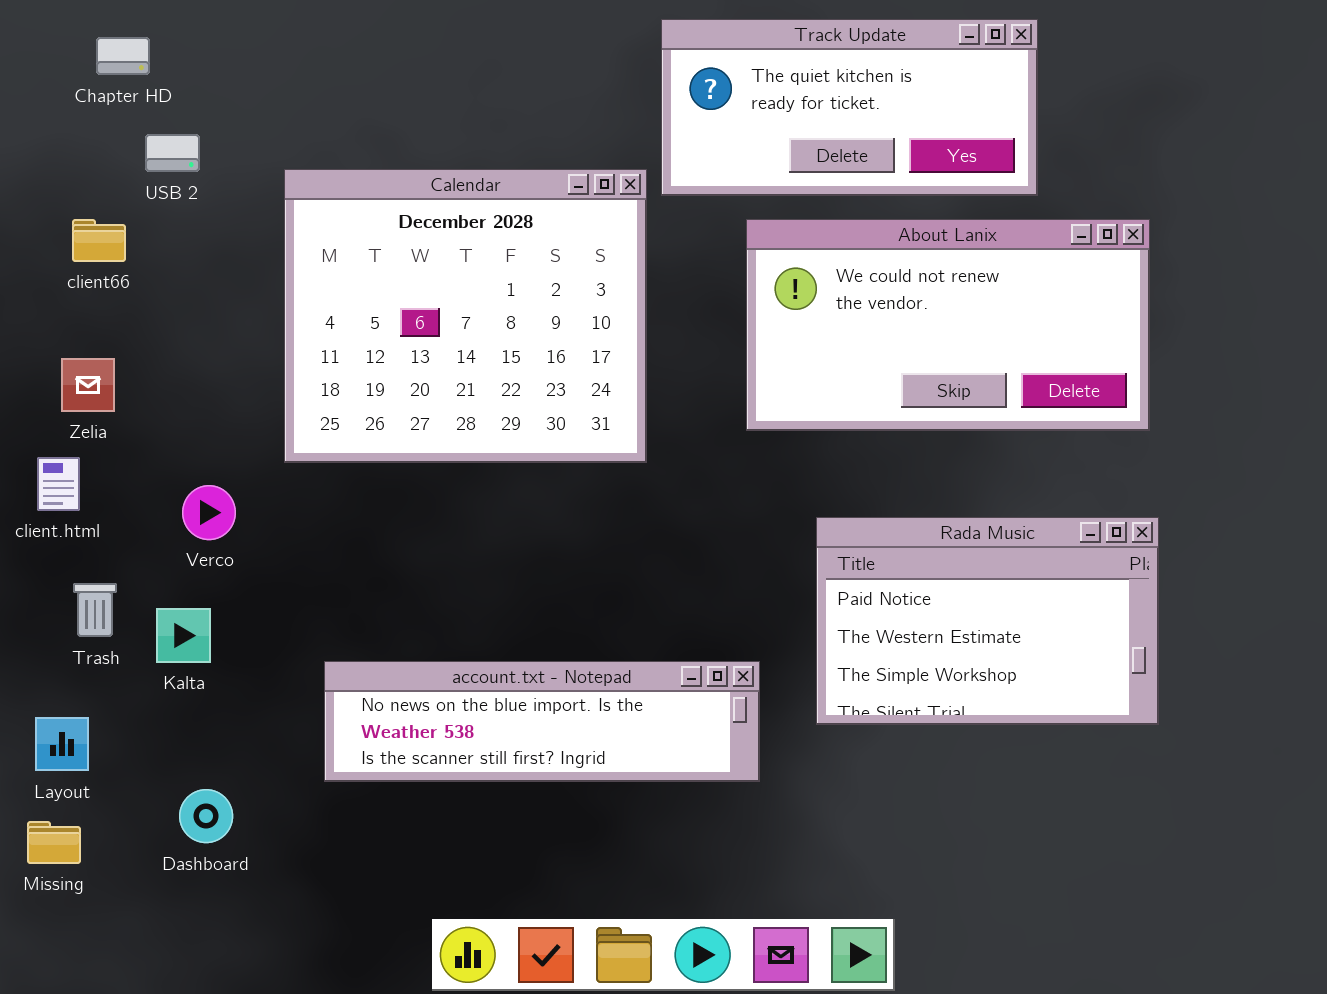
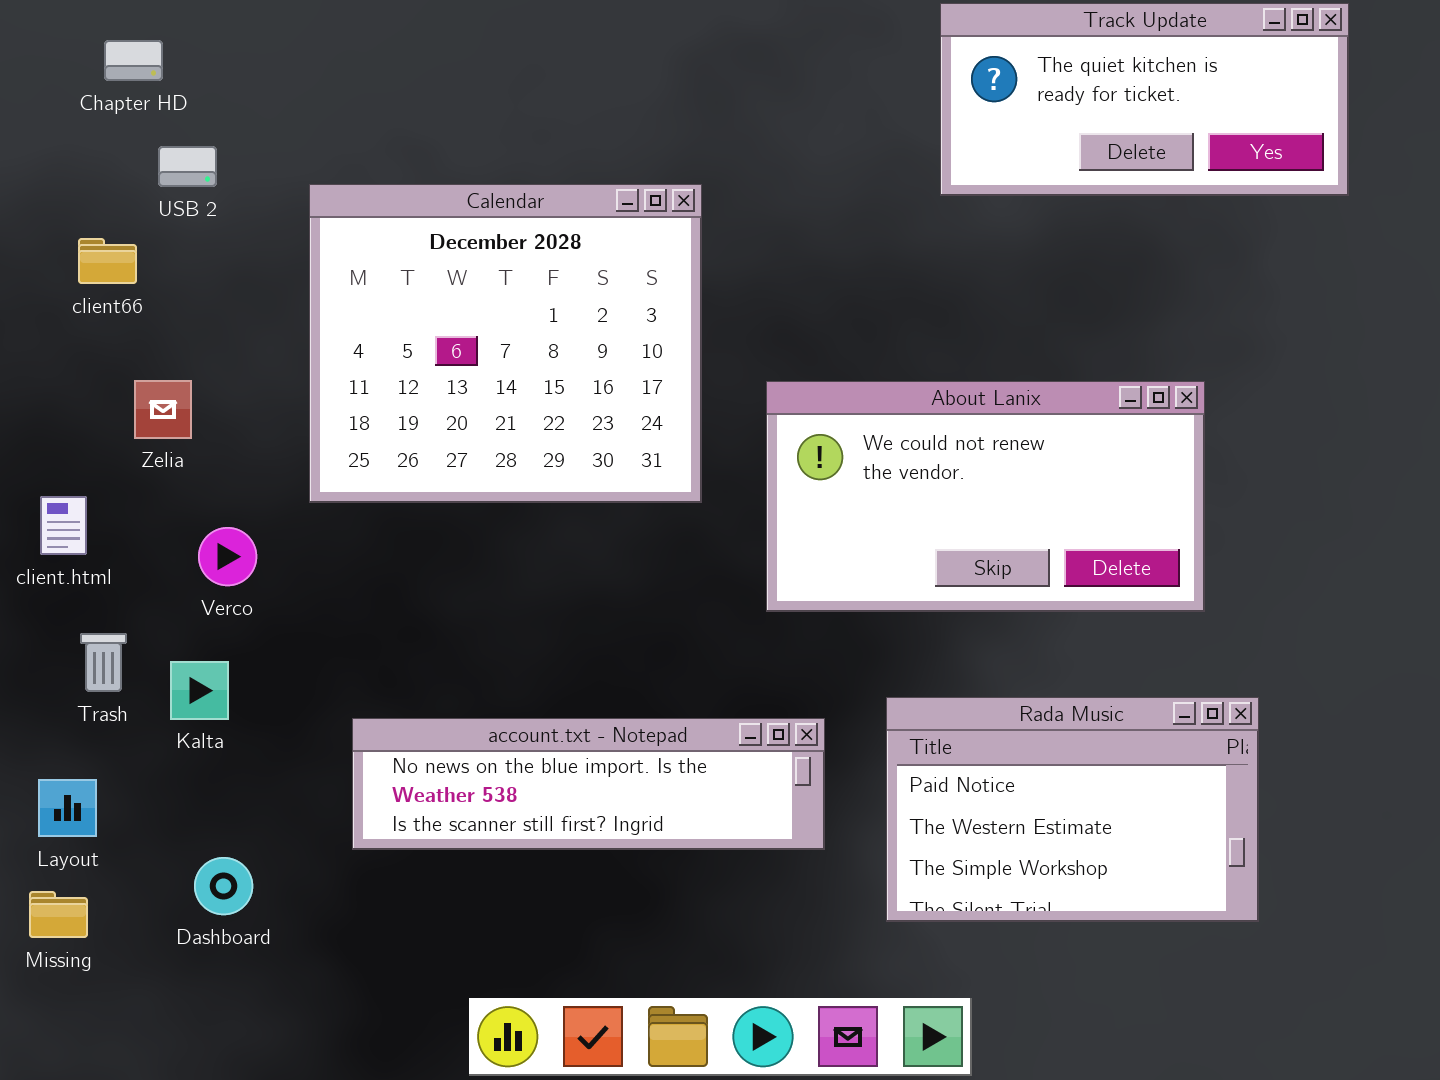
Track Update: [661,19,1038,196] -> [940,3,1349,196], moved
About Lanix: [746,219,1150,431] -> [766,381,1205,612], moved
Zelia: [61,358,115,412] -> [134,380,192,439], moved
Rada Music: [816,517,1159,725] -> [886,697,1259,922], moved

